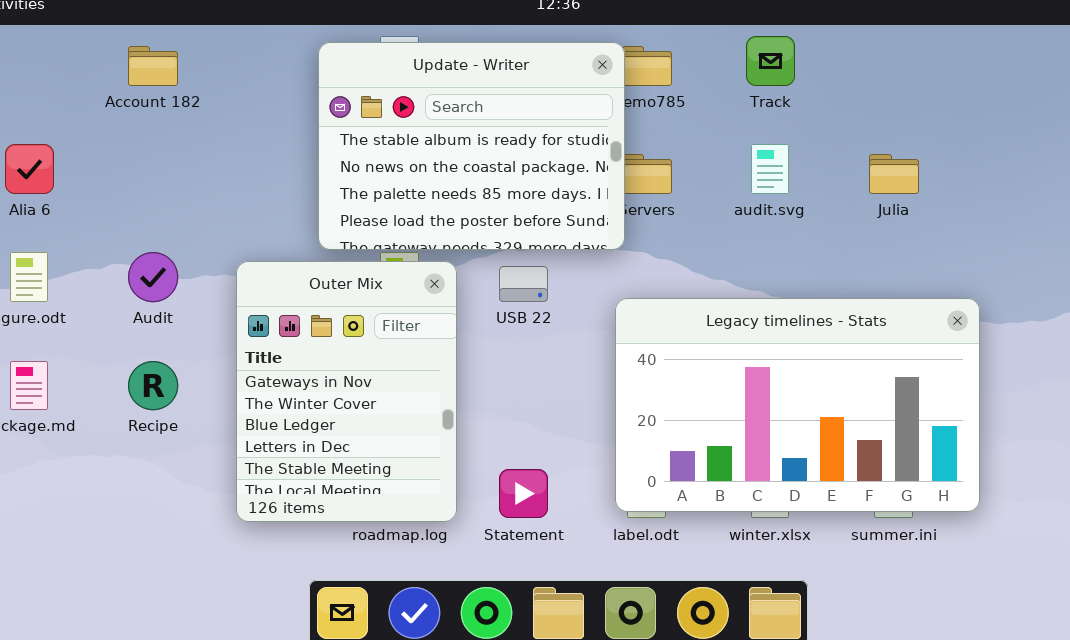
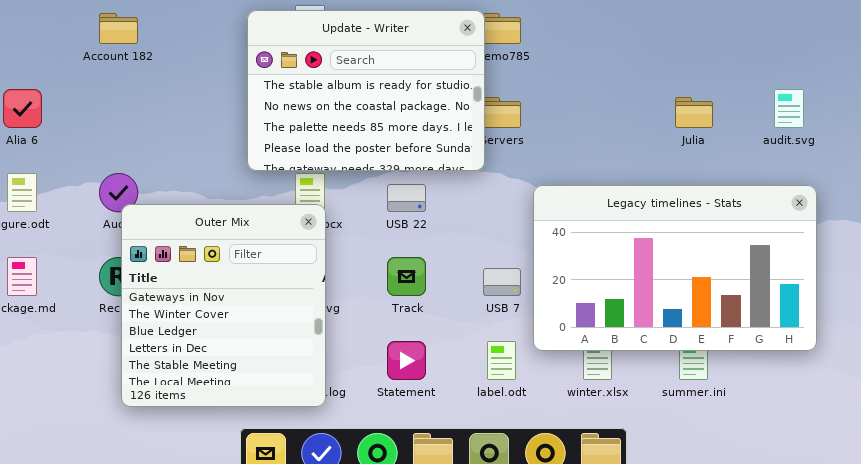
Track: [746,36,795,86] -> [387,257,426,296], moved
audit.svg: [751,144,789,194] -> [774,89,804,128], moved
Outer Mix: [236,261,457,522] -> [121,204,326,407], moved, resized
Legacy timelines - Stats: [615,298,980,512] -> [533,185,817,351], moved

